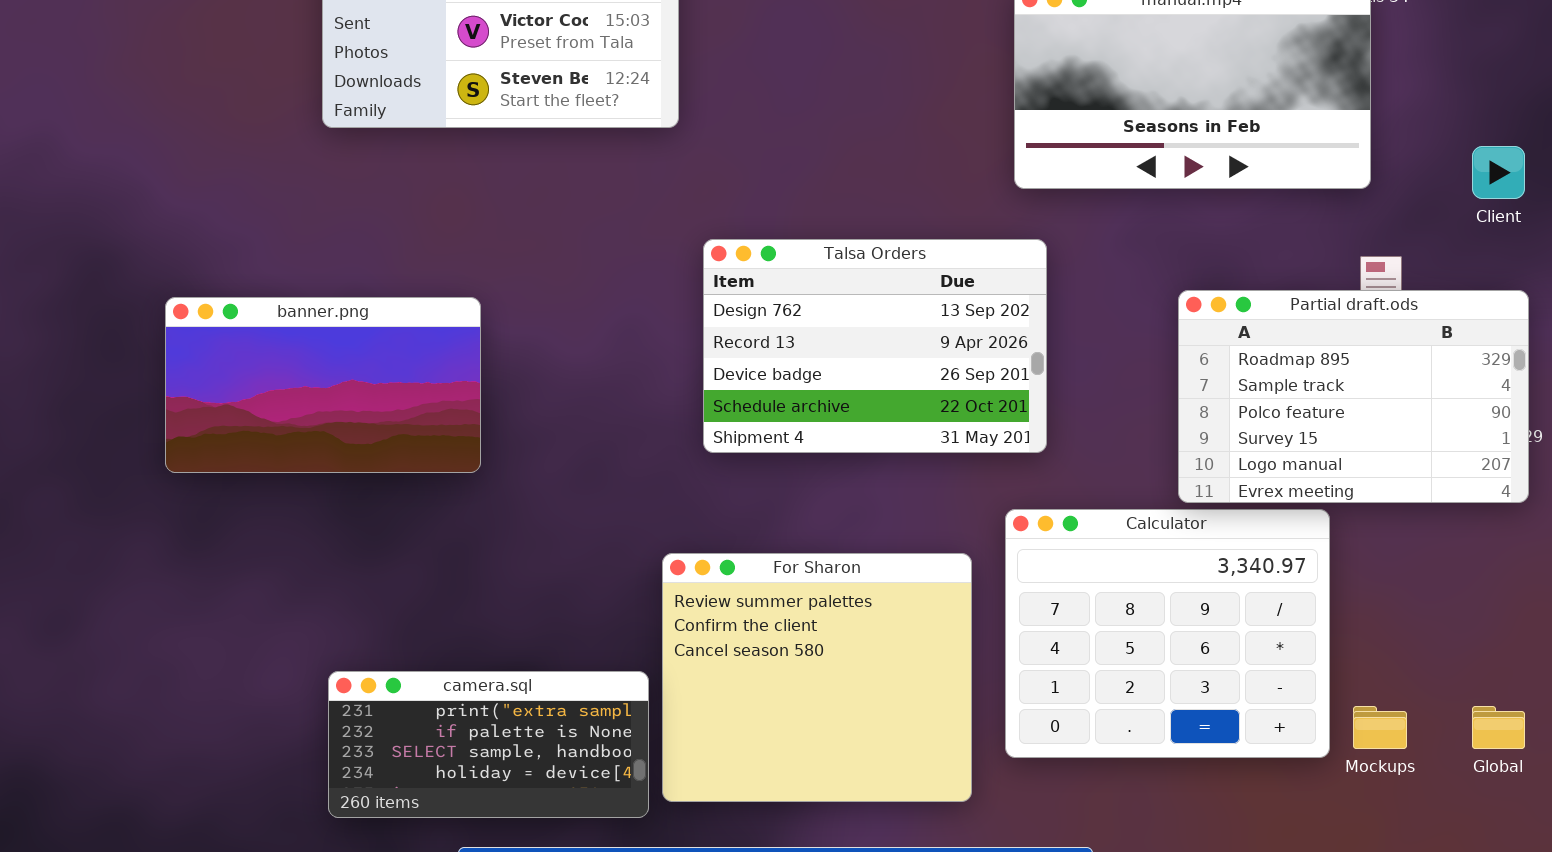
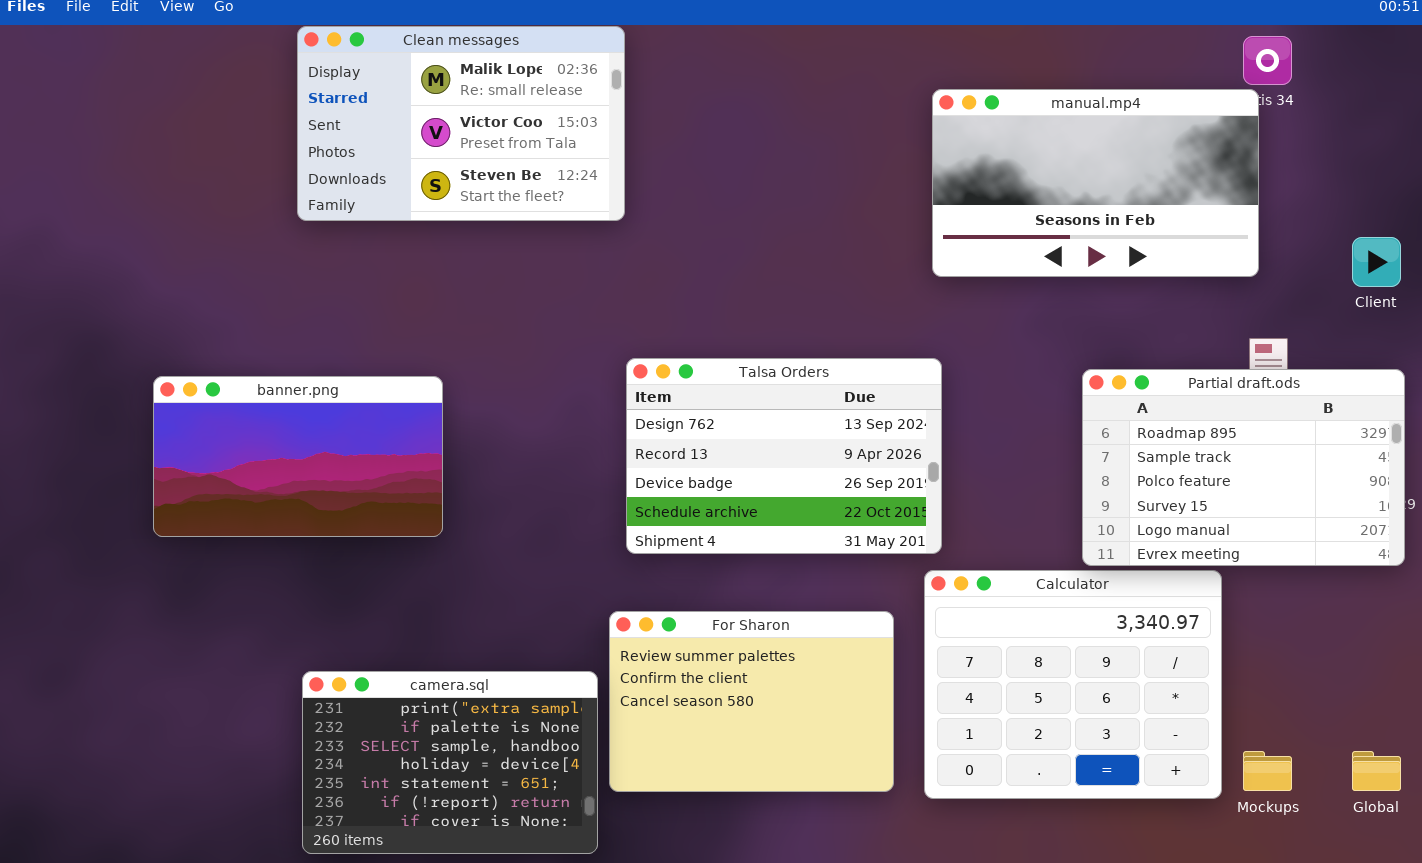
Talsa Orders: [703,239,1047,453] -> [626,358,942,554], moved
For Sharon: [662,553,972,802] -> [609,611,894,792], resized
camera.sql: [328,671,649,818] -> [302,671,598,854], resized

